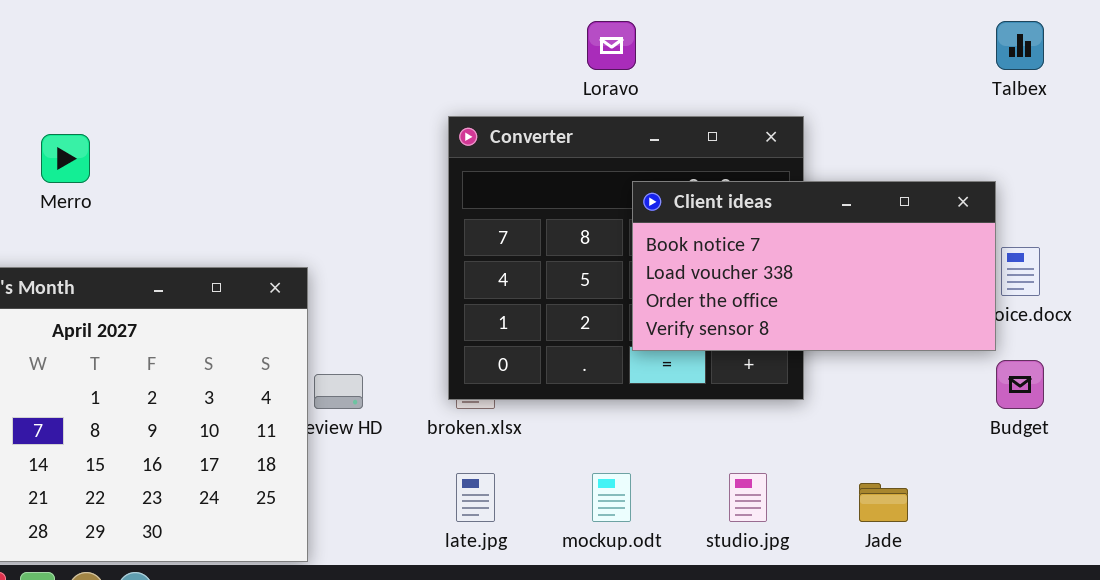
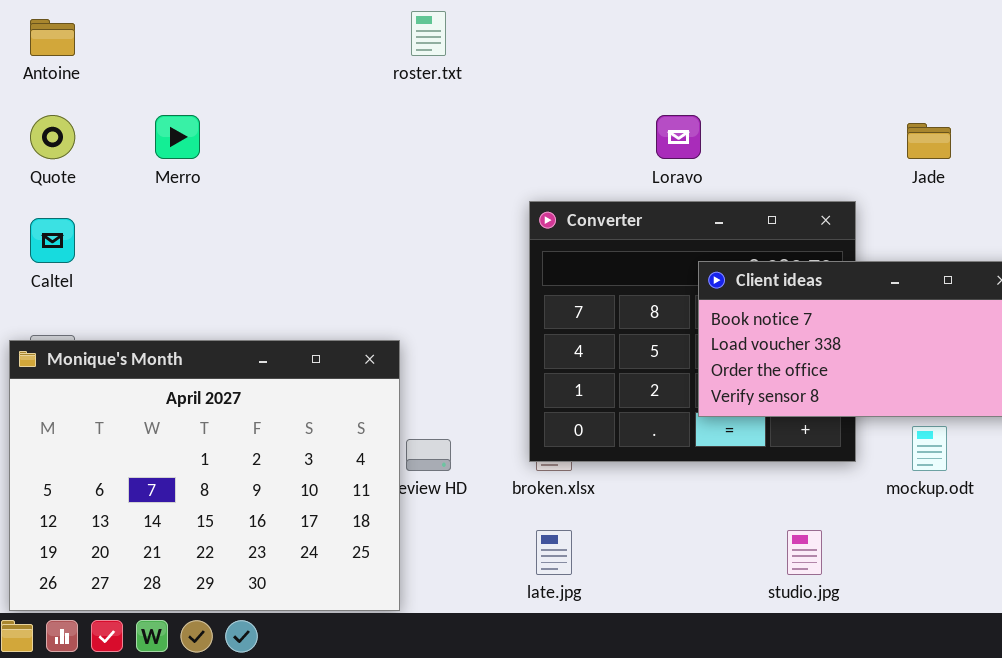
Merro: [41,134,90,183] -> [155,115,200,159], moved
mockup.odt: [592,473,631,522] -> [912,426,947,471], moved
Jade: [859,483,908,522] -> [907,123,951,159], moved

